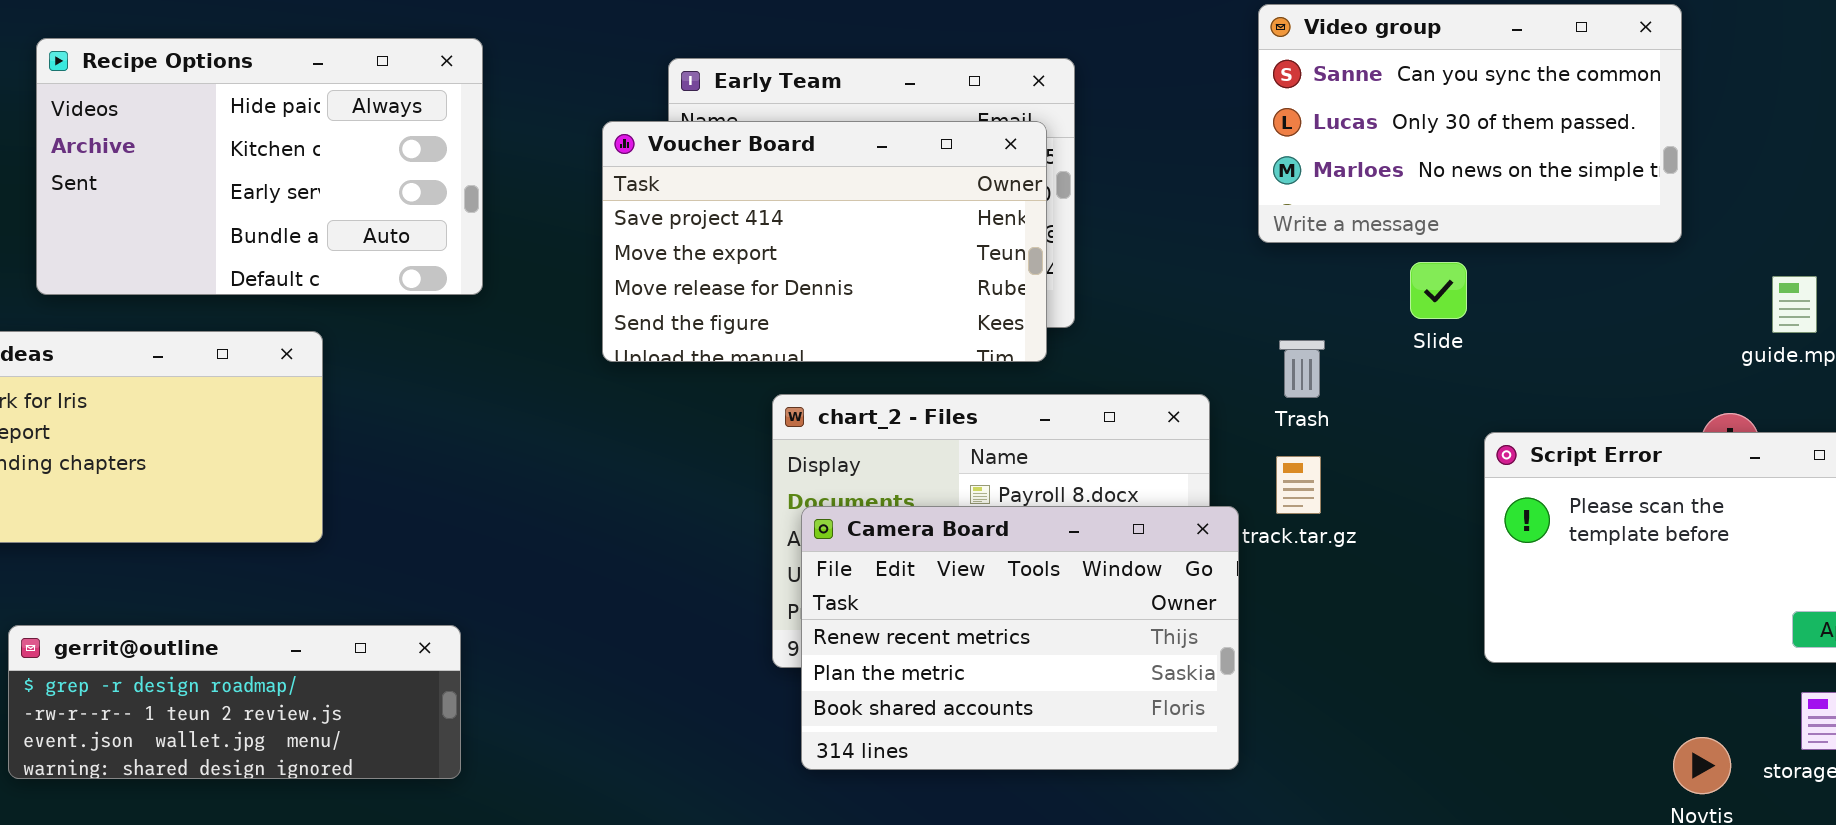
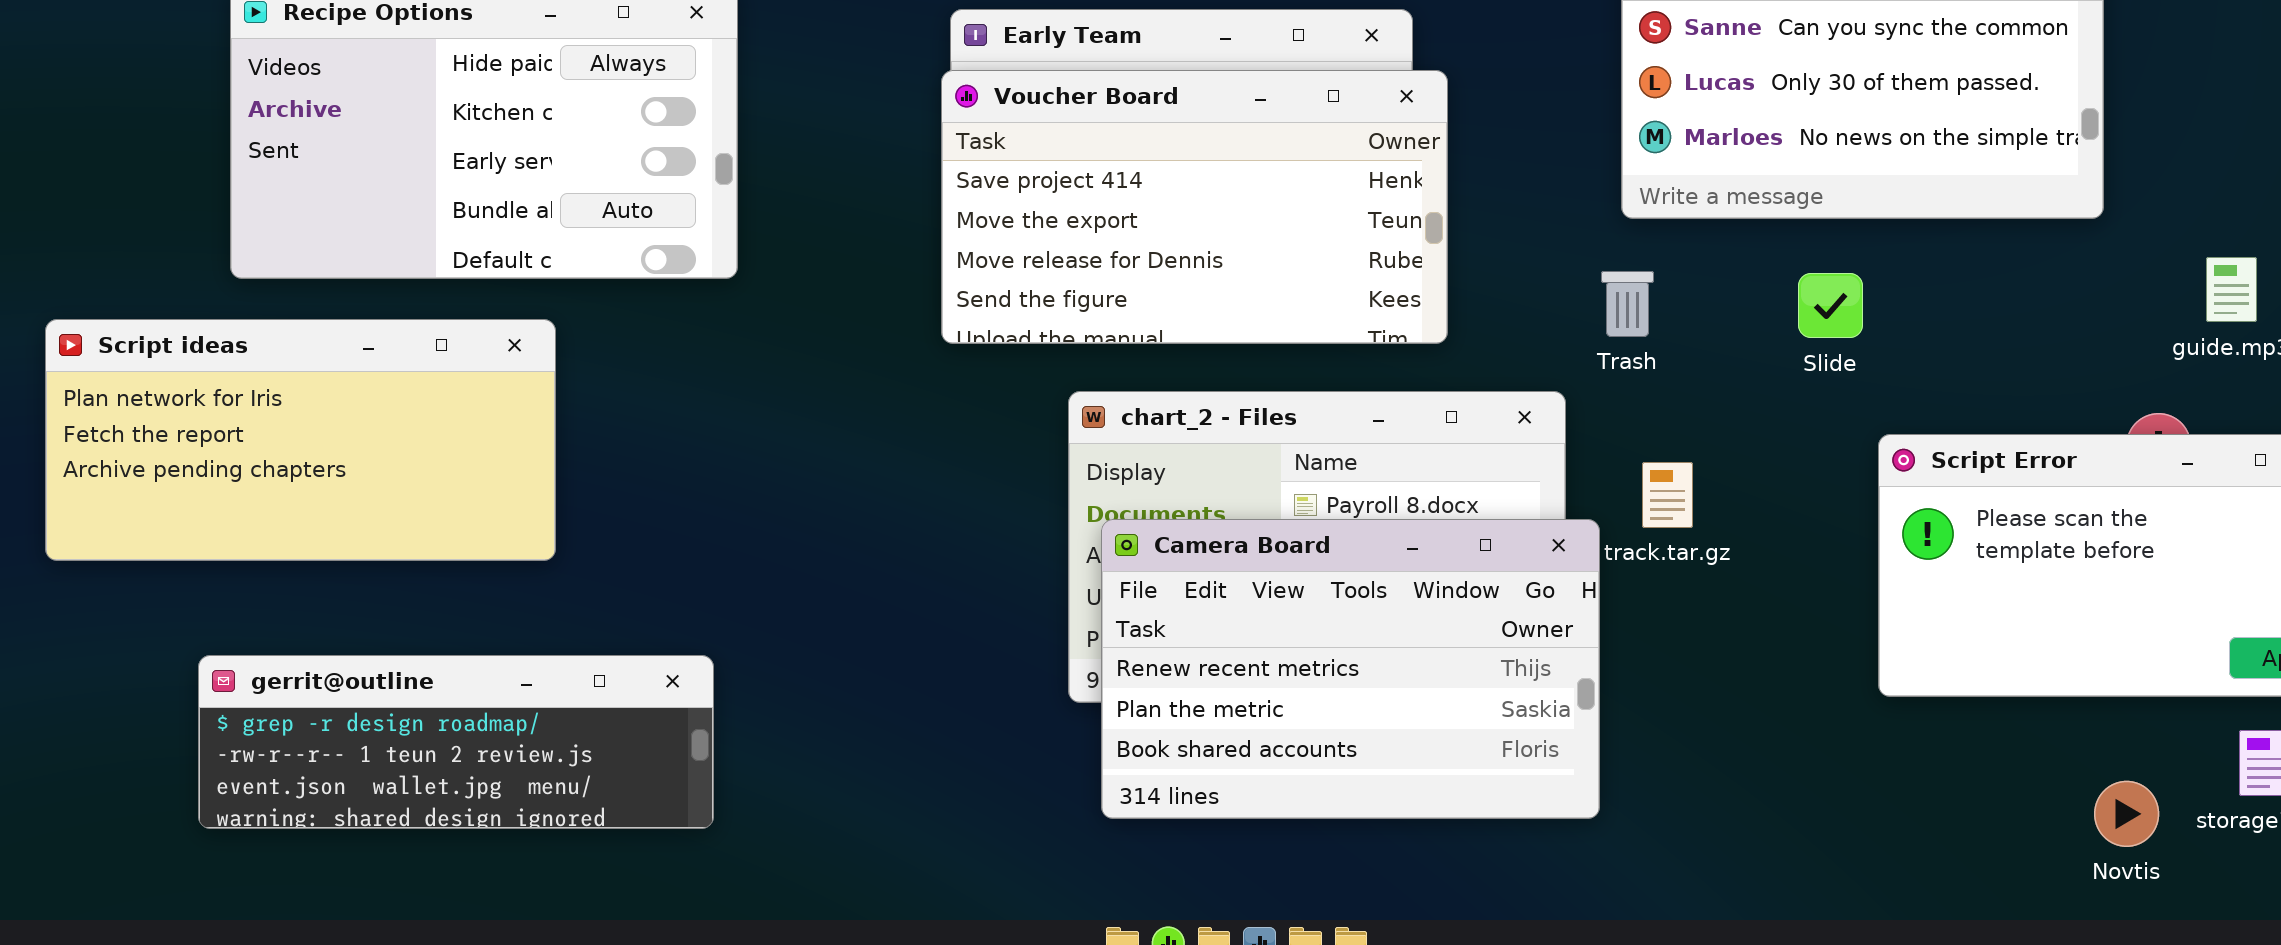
Voucher Board: [602,121,1047,362] -> [941,70,1448,344], moved
Slide: [1410,262,1467,319] -> [1798,273,1863,338], moved
Trash: [1279,340,1325,398] -> [1601,271,1654,337], moved

